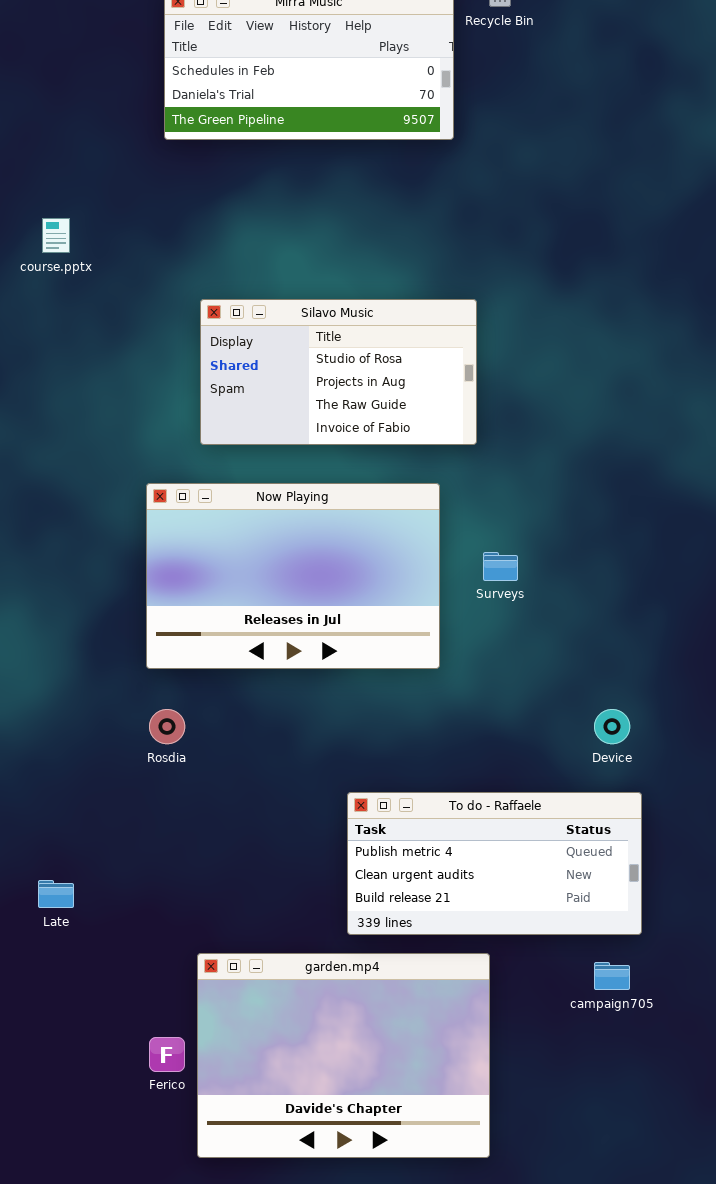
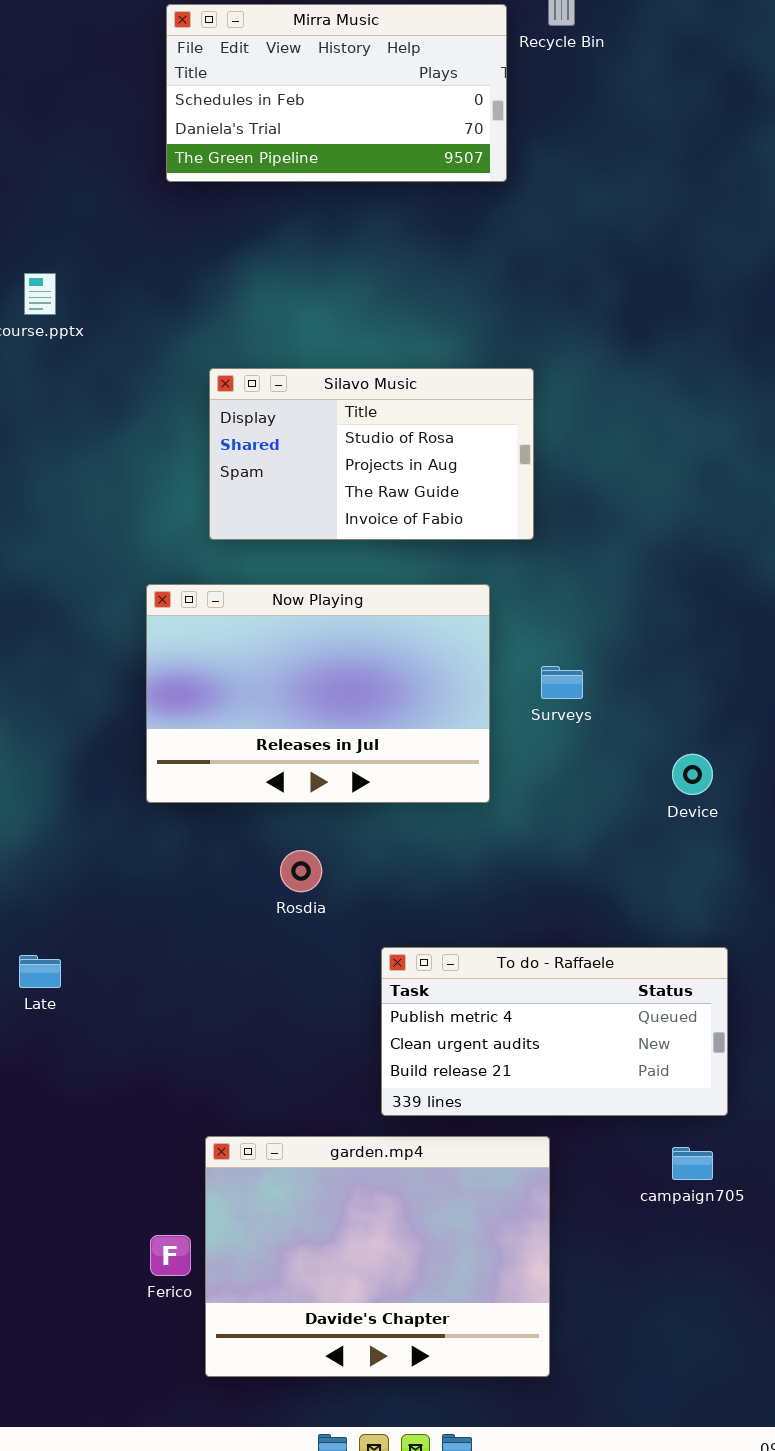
Rosdia: [149,709,185,744] -> [280,850,322,892], moved
Device: [594,709,630,744] -> [672,754,713,795], moved
Late: [38,880,74,908] -> [19,955,61,988], moved

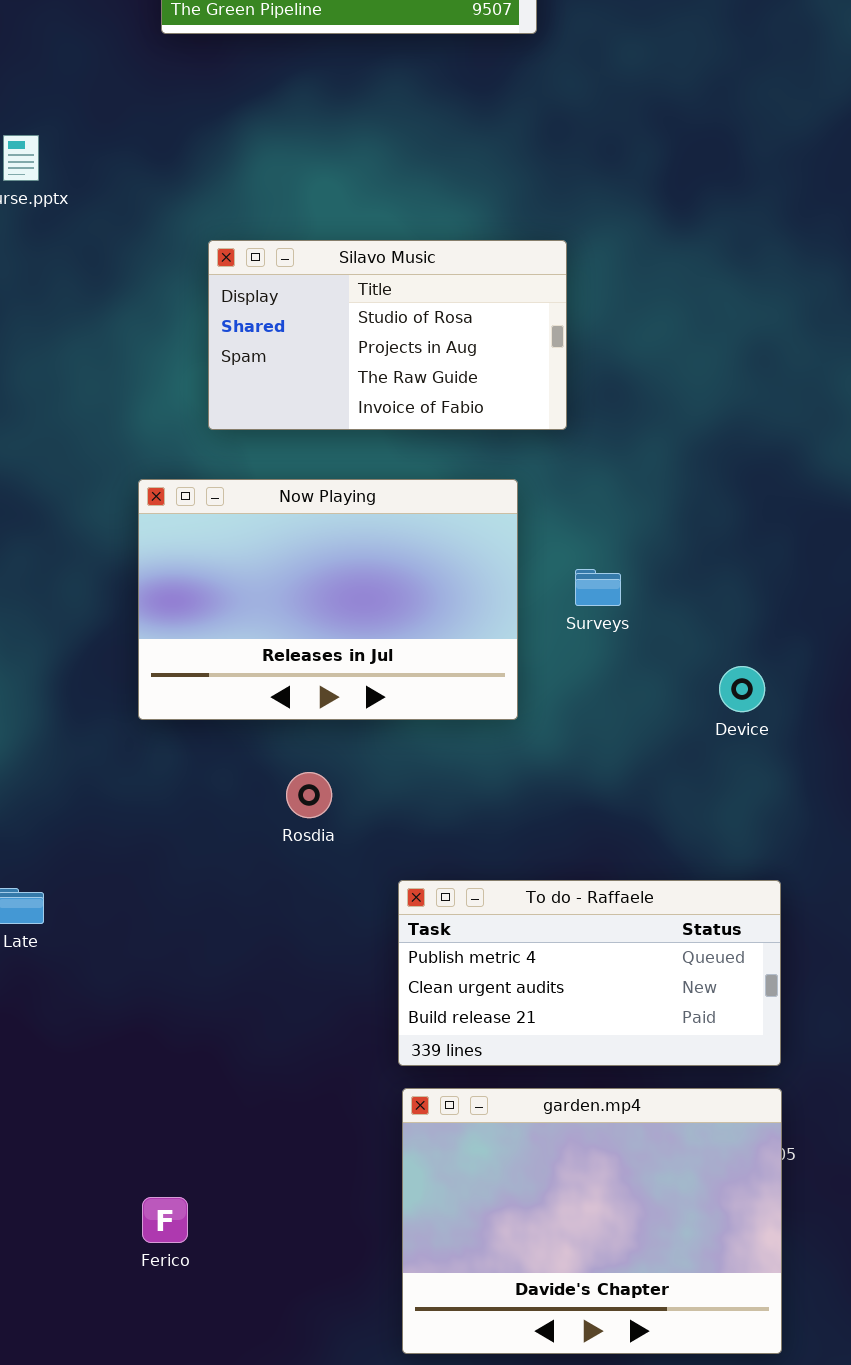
garden.mp4: [205,1136,550,1377] -> [402,1088,782,1354], moved

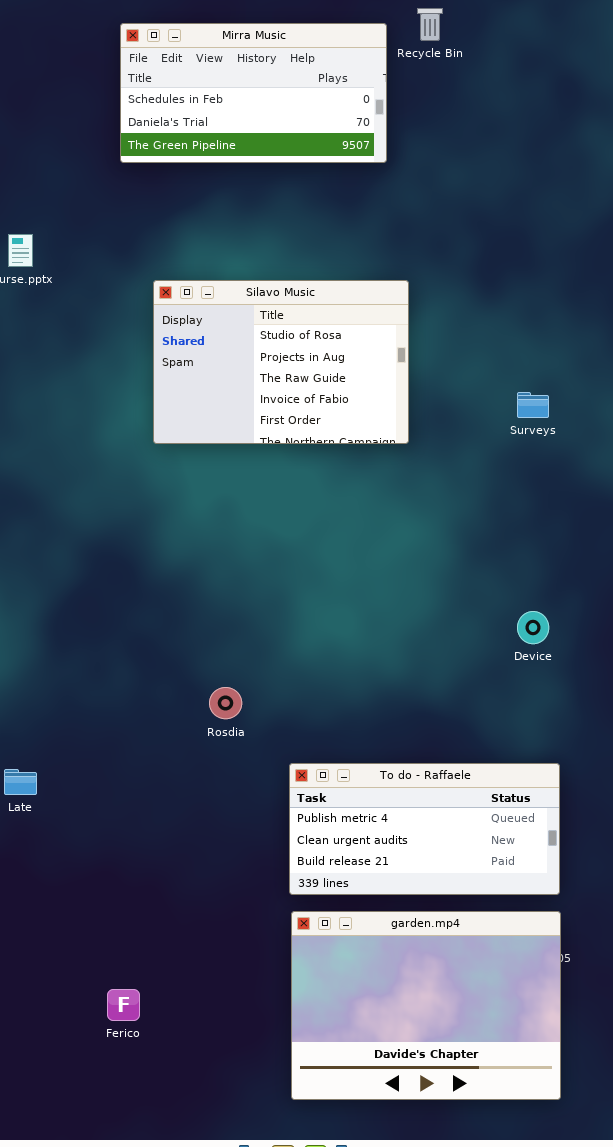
Silavo Music: [208,240,567,430] -> [153,280,409,444], resized
Now Playing: [138,479,518,720] -> none, closed
Surveys: [575,569,621,606] -> [517,392,549,418], moved

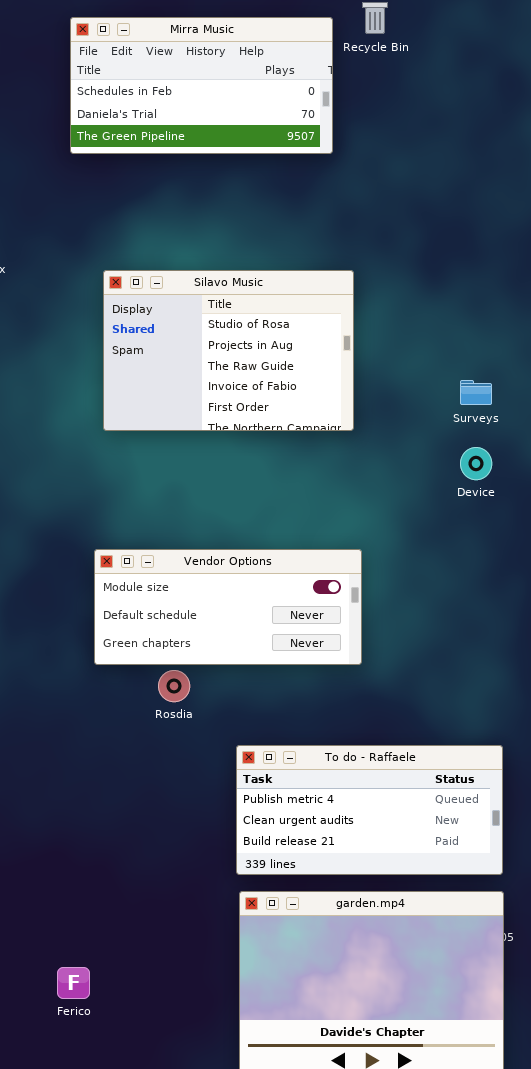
Vendor Options: none -> [94,549,362,665], opened
Device: [517,611,549,644] -> [460,447,492,480], moved

